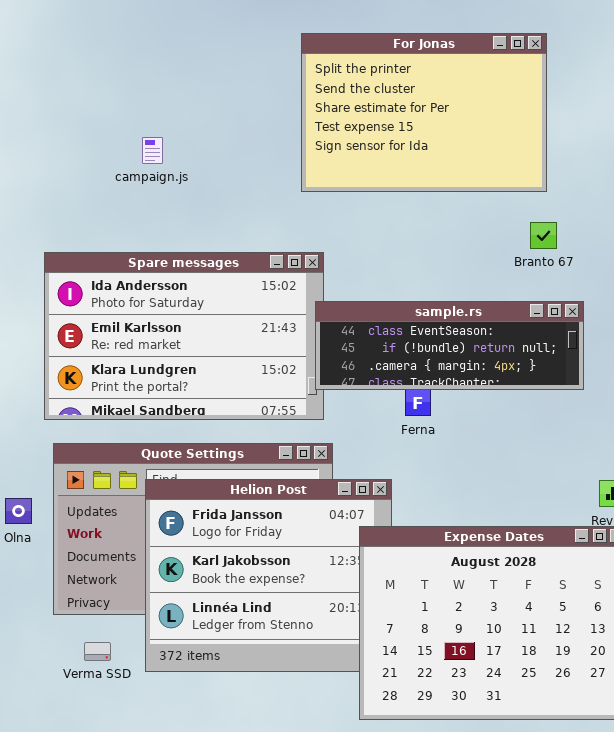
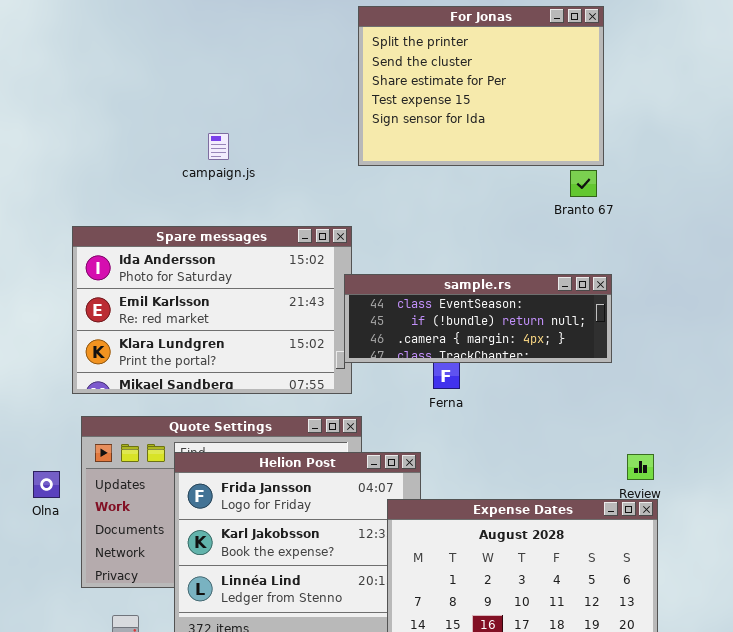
For Jonas: [301,33,547,192] -> [358,6,604,166], moved
campaign.js: [142,137,163,164] -> [208,133,229,160], moved
Branto 67: [530,222,557,249] -> [570,170,597,197], moved

